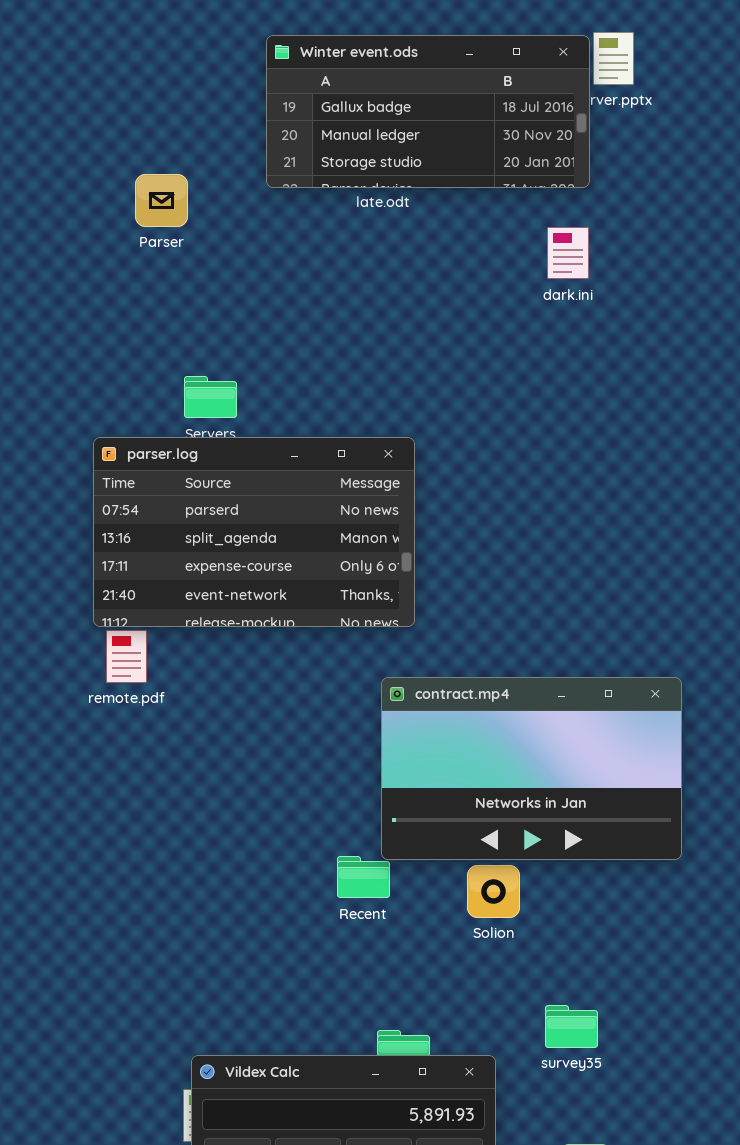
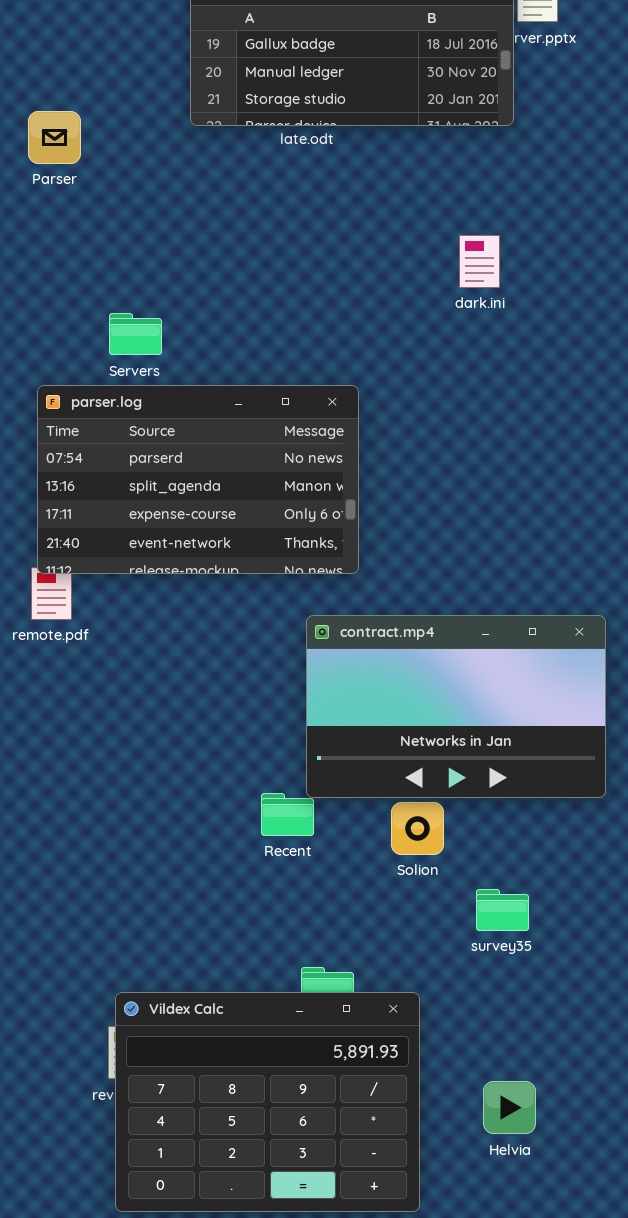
Parser: [135,174,188,227] -> [28,111,81,164], moved
dark.ini: [547,227,589,279] -> [459,235,500,288], moved
parser.log: [93,437,415,627] -> [37,385,359,574], moved
survey35: [545,1005,598,1048] -> [476,889,529,931], moved

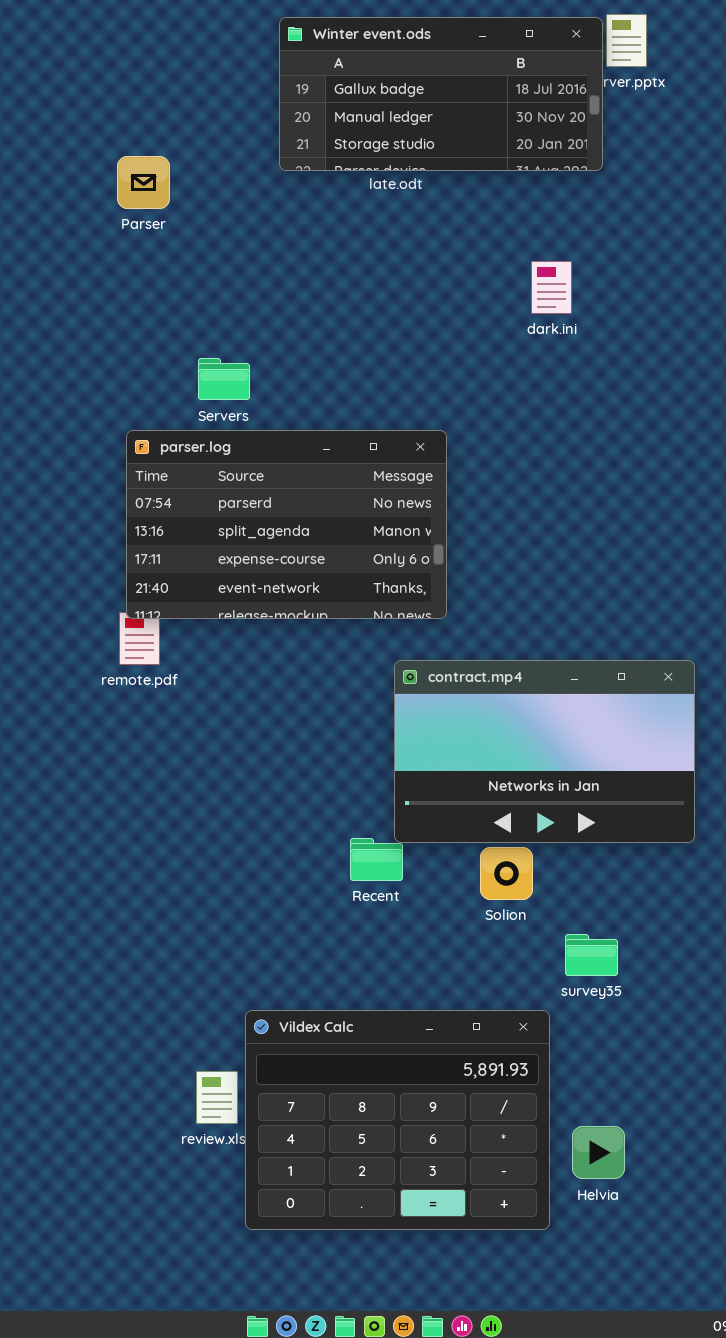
dark.ini: [459,235,500,288] -> [531,261,572,314], moved
Vildex Calc: [115,992,420,1212] -> [245,1010,550,1230], moved

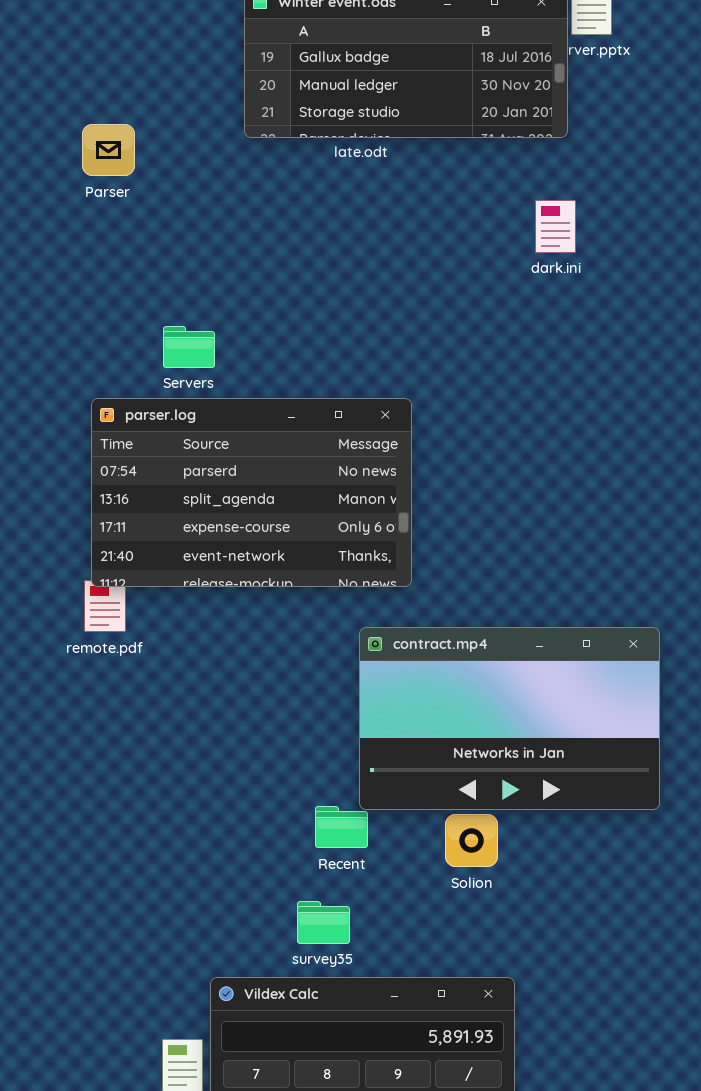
dark.ini: [531,261,572,314] -> [535,200,576,253], moved
survey35: [565,934,618,976] -> [297,901,350,944], moved

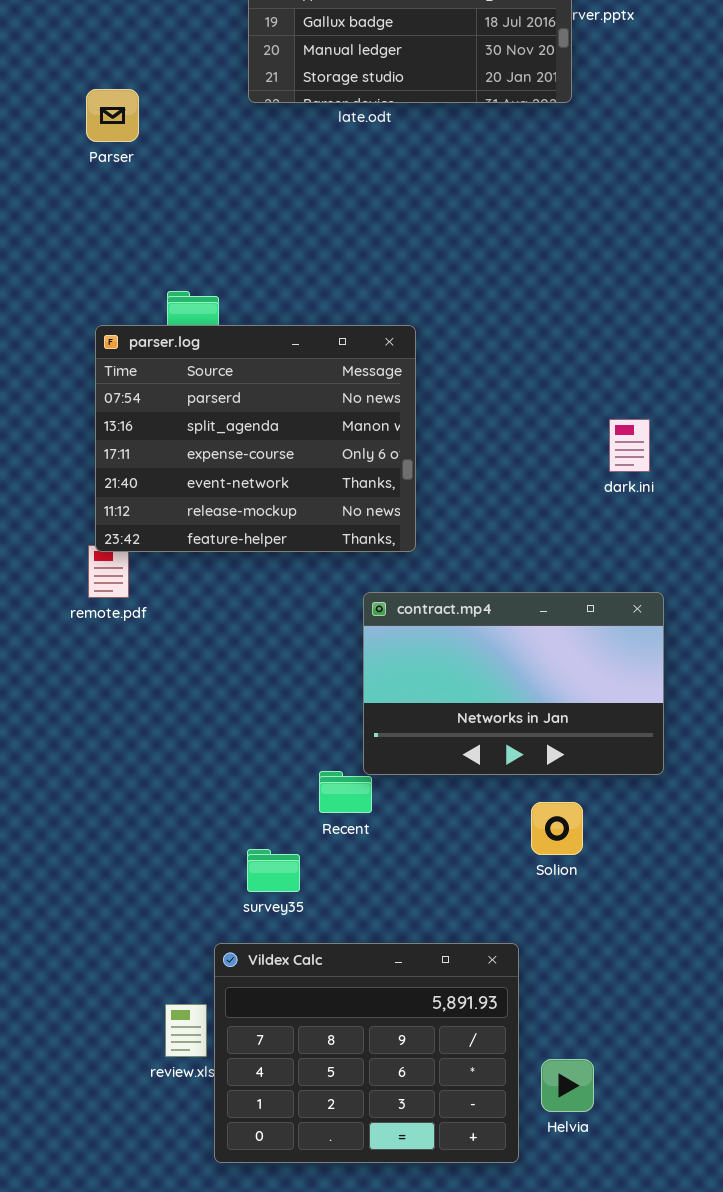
dark.ini: [535,200,576,253] -> [609,419,650,472], moved
parser.log: [91,398,412,587] -> [95,325,416,552], resized
Solion: [445,814,498,867] -> [531,802,583,855], moved
survey35: [297,901,350,944] -> [247,849,300,892], moved

